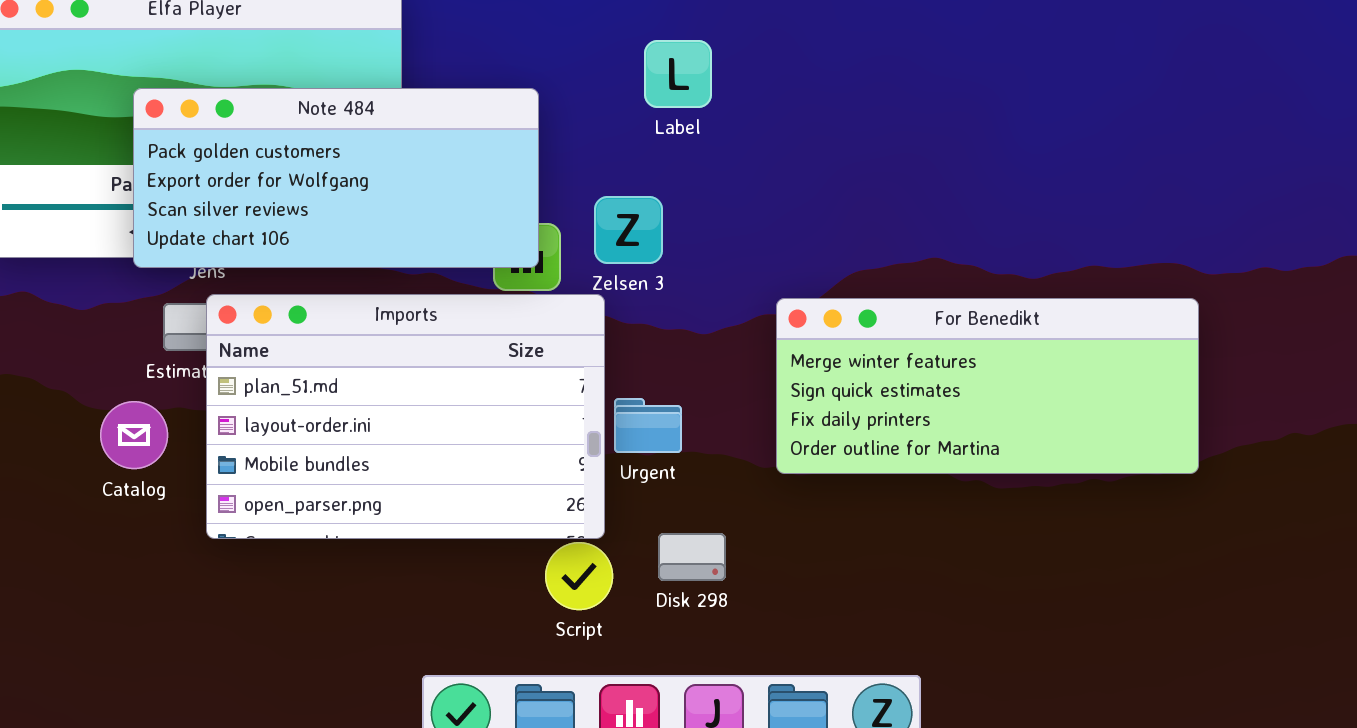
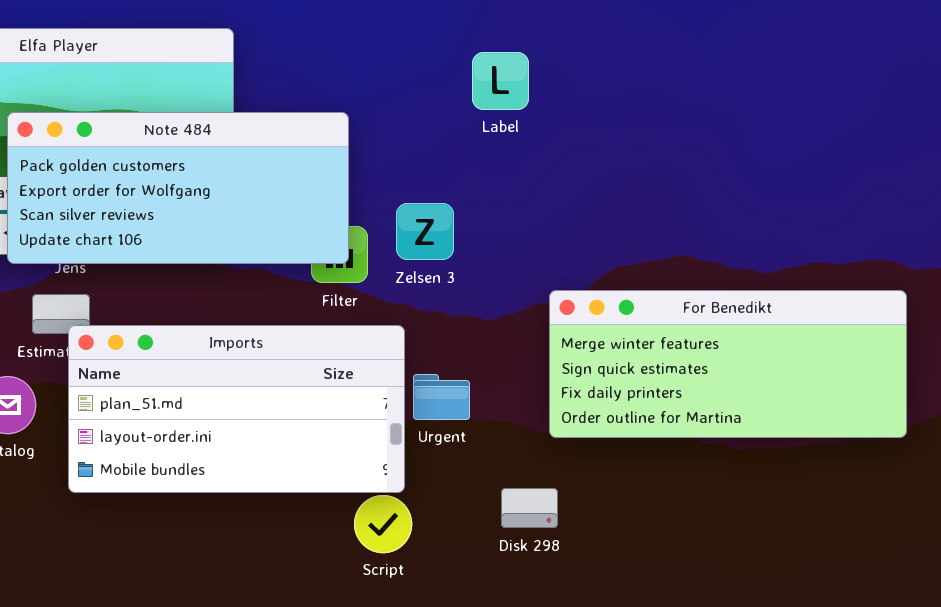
Label: [644,40,712,108] -> [472,52,529,110], moved
Imports: [206,294,605,539] -> [68,325,405,493], resized
Disk 298: [658,533,726,581] -> [501,488,558,528], moved

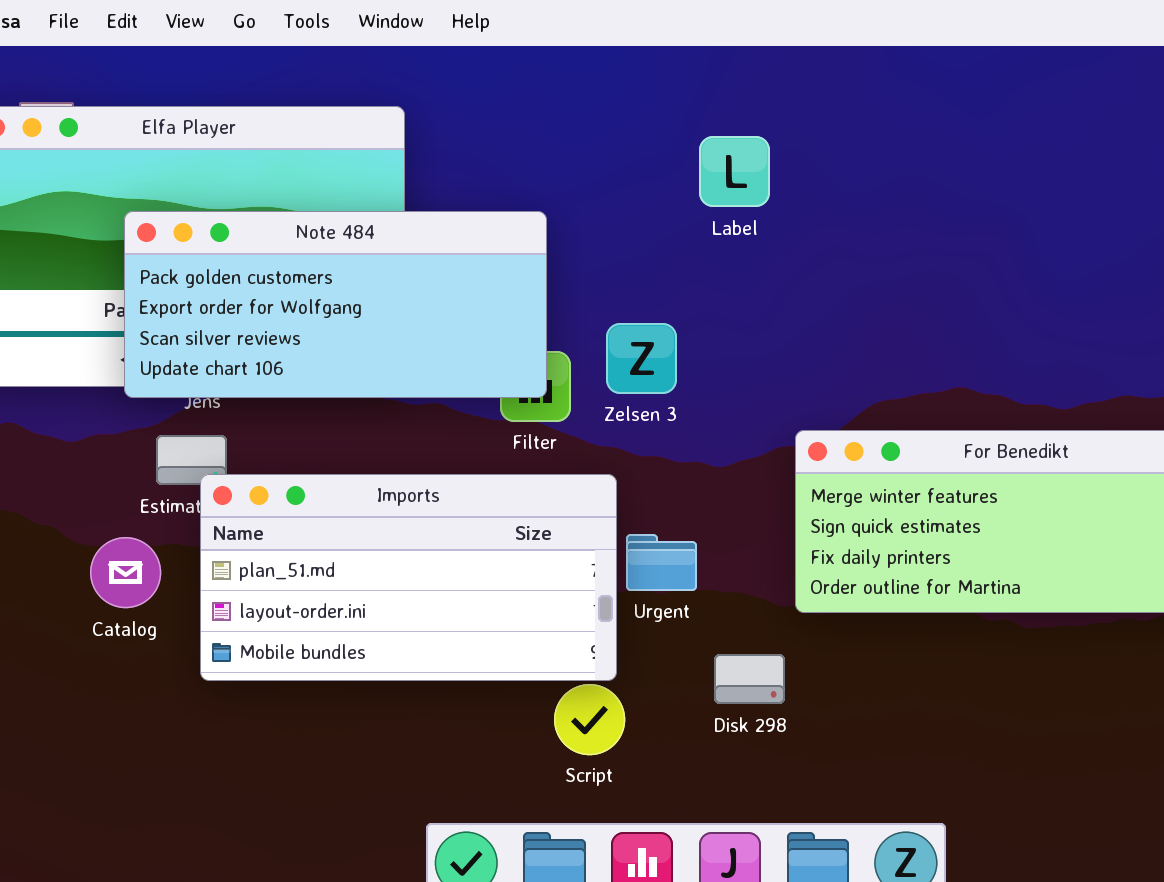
Disk 298: [501,488,558,528] -> [714,654,785,704], moved

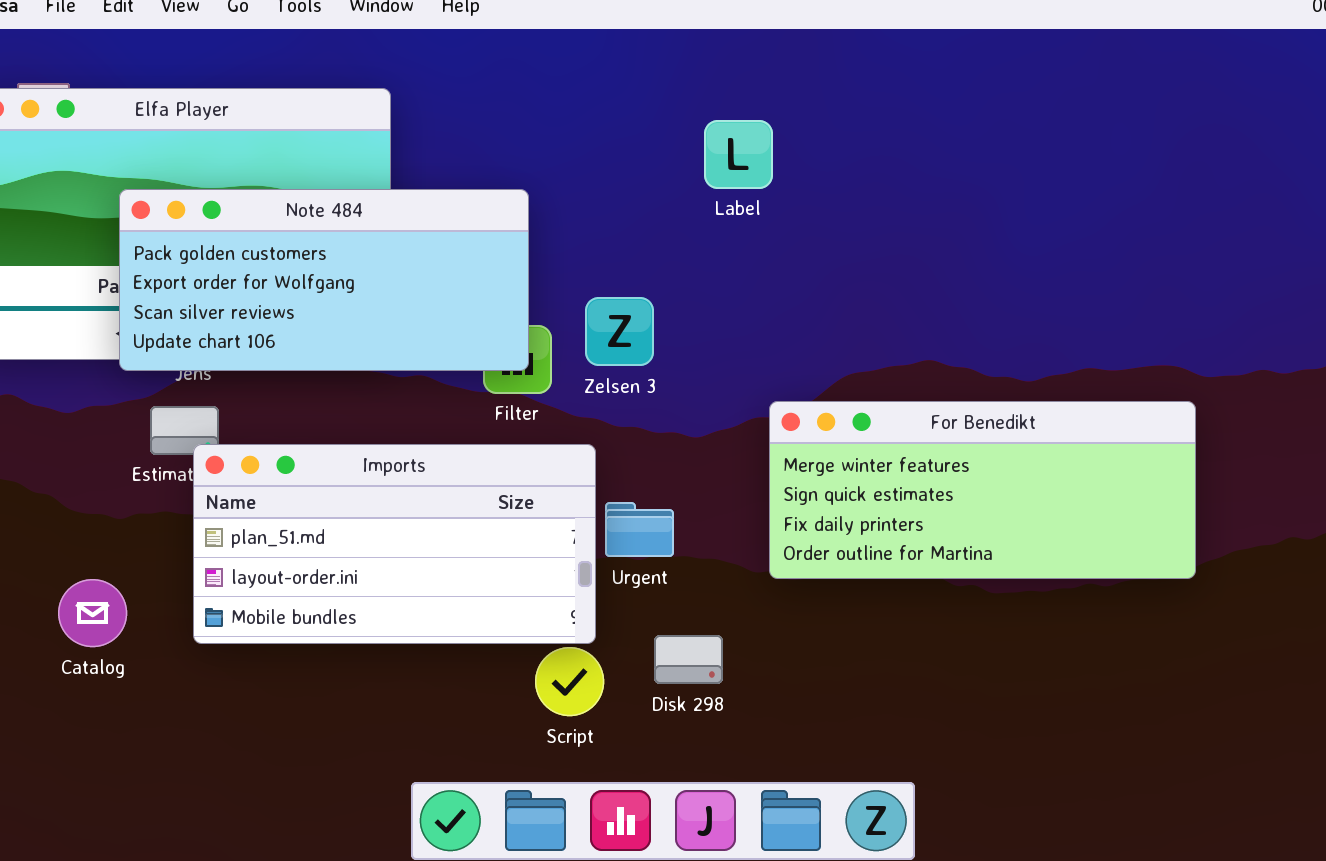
Label: [699,136,770,207] -> [704,120,773,189], moved
Catalog: [90,537,161,608] -> [58,579,127,647], moved
Disk 298: [714,654,785,704] -> [654,635,723,684], moved

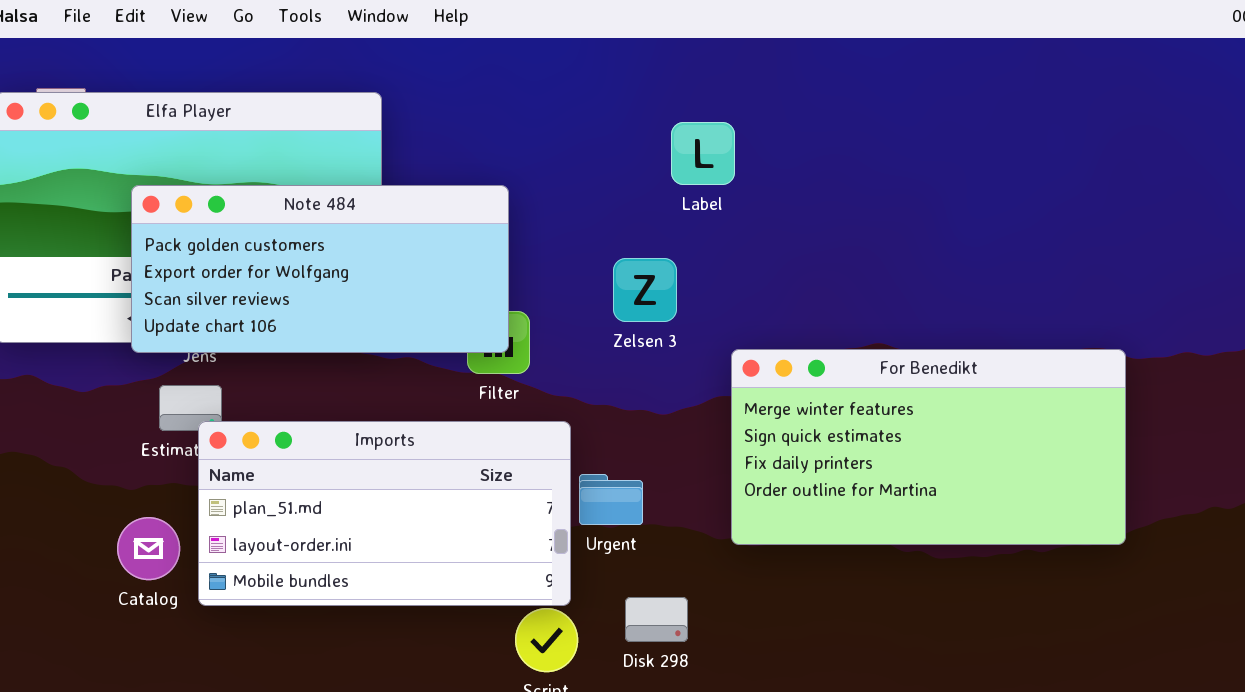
Zelsen 3: [585,297,654,366] -> [613,258,677,322], moved
For Benedikt: [769,401,1196,579] -> [731,349,1126,545], resized
Catalog: [58,579,127,647] -> [117,517,180,580], moved

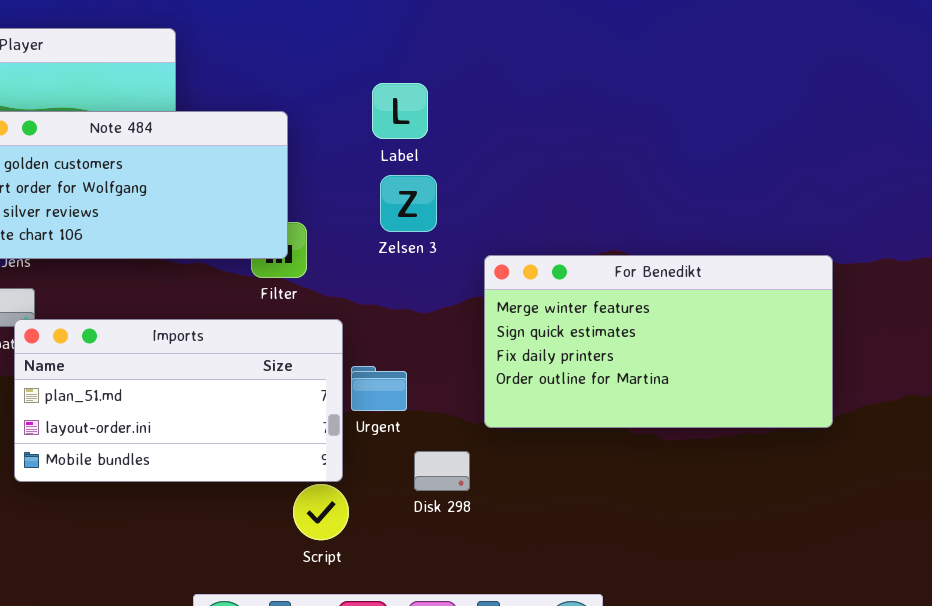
Label: [671,122,735,185] -> [372,83,428,139], moved
Disk 298: [625,597,688,642] -> [414,451,470,491], moved

